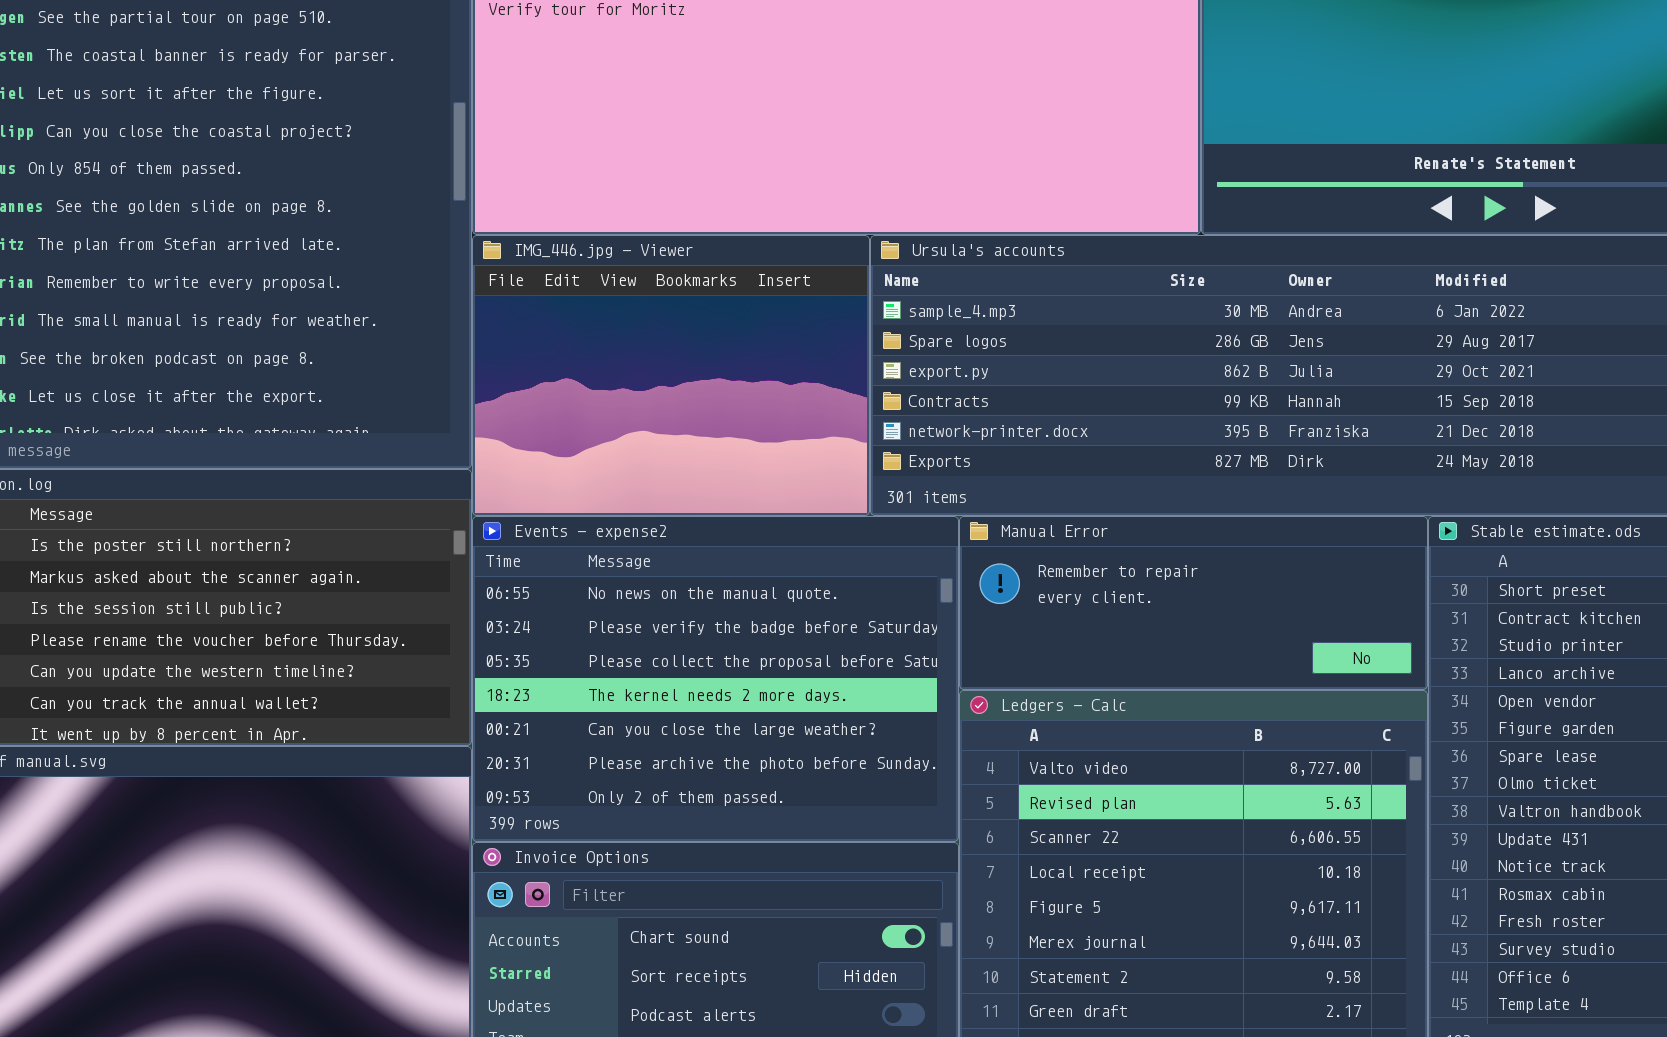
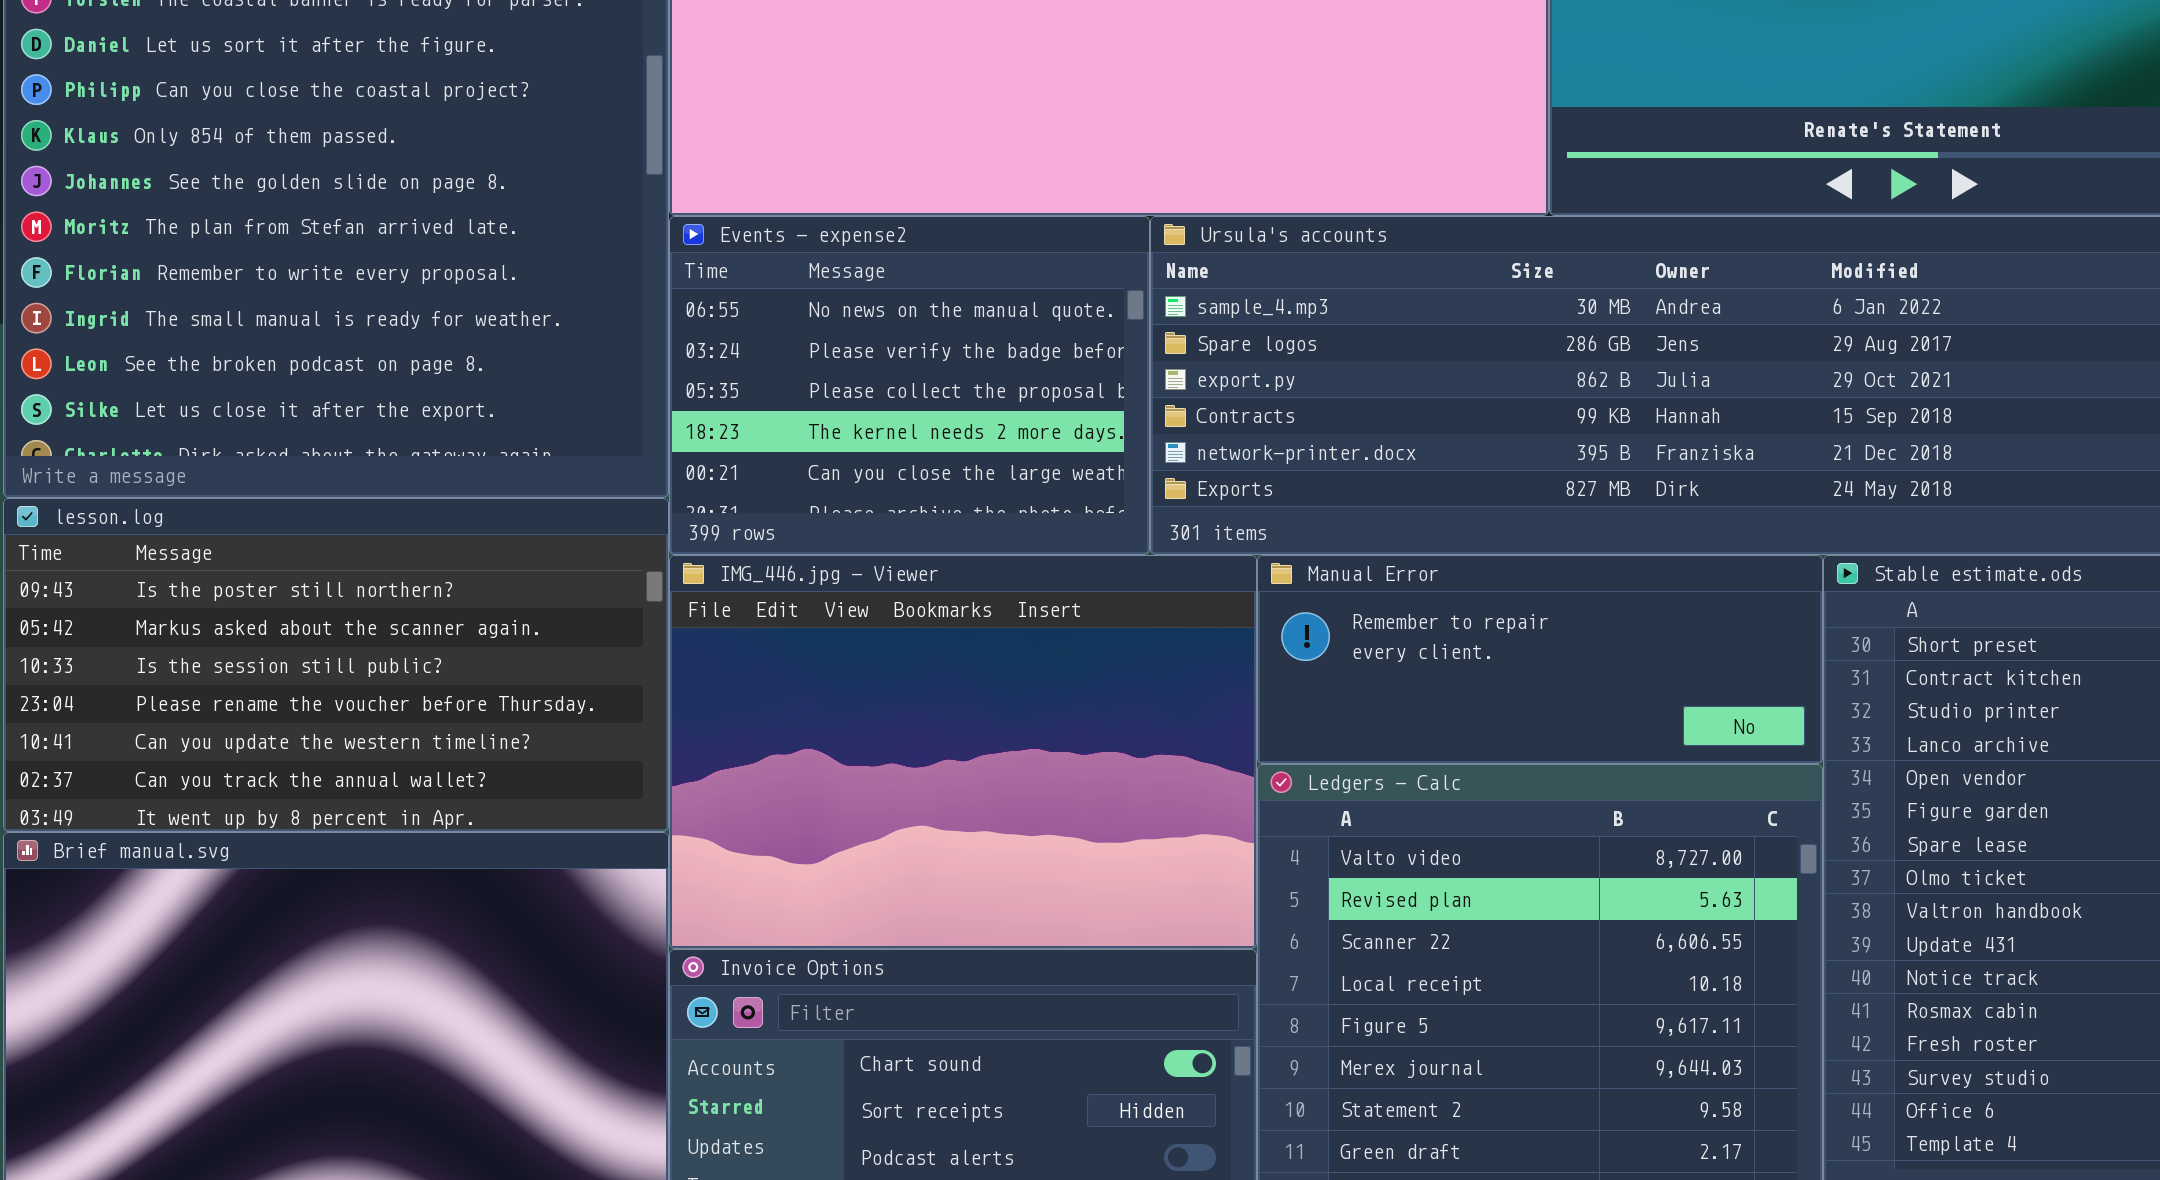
IMG_446.jpg - Viewer: [472,235,870,516] -> [669,555,1257,949], moved, resized
Events - expense2: [472,516,959,842] -> [669,216,1150,555], moved, resized

